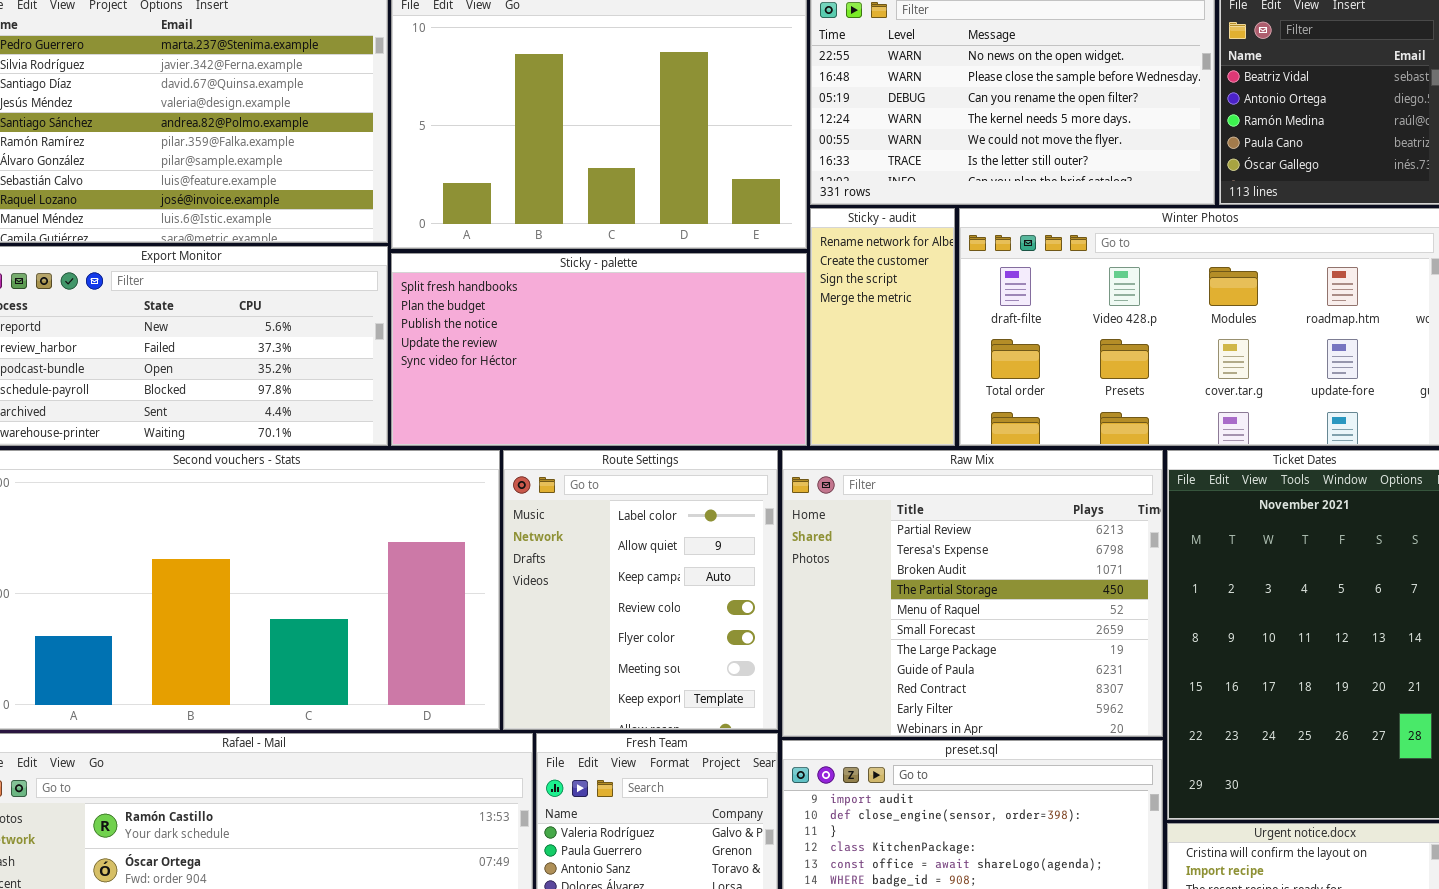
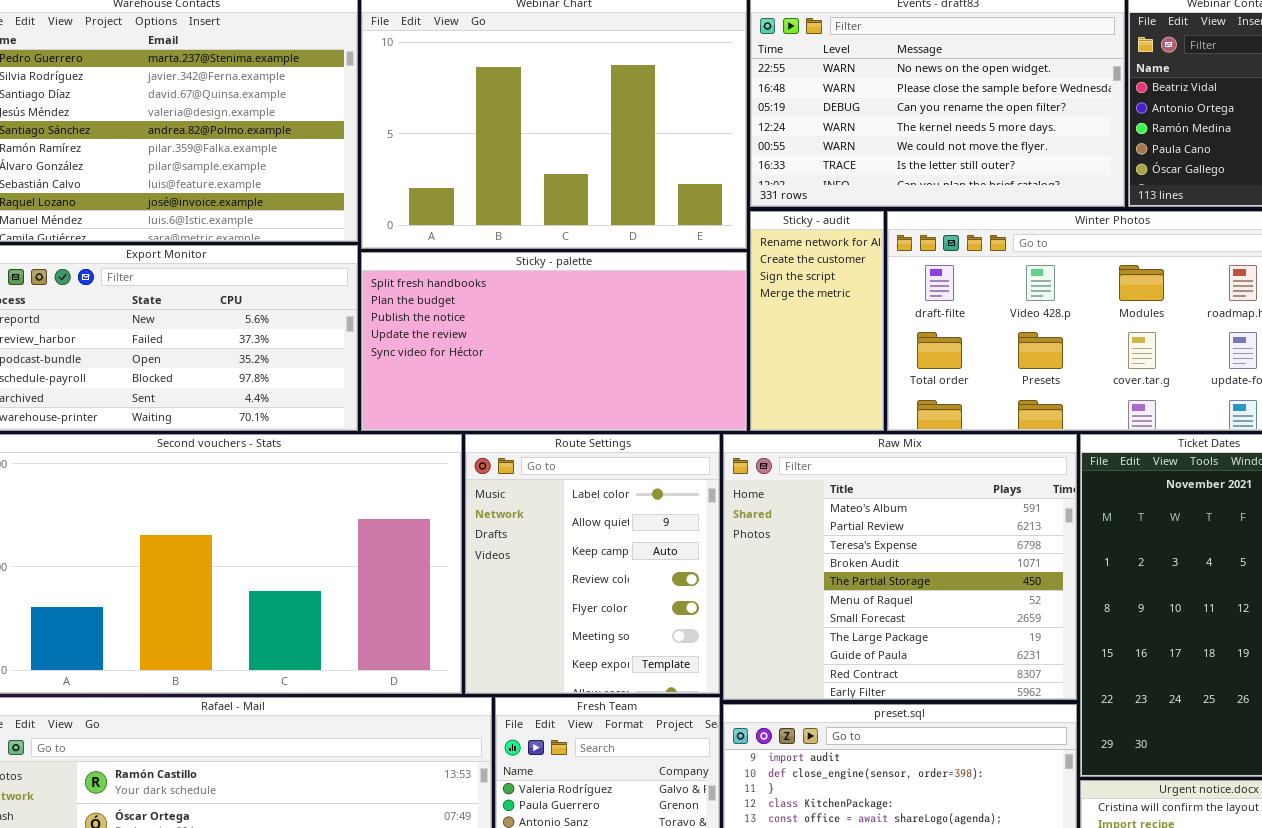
Raw Mix: [782,450,1163,737] -> [723,434,1077,700], scrolled up 1 row

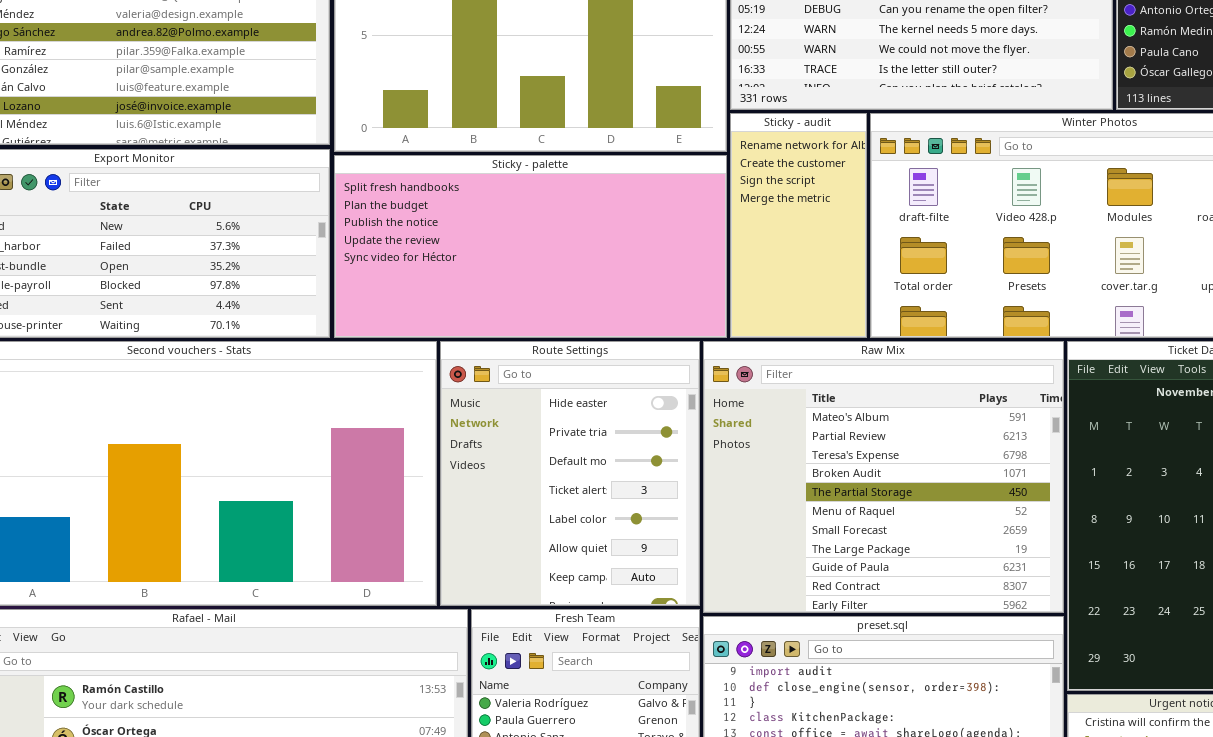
Route Settings: [465,434,720,694] -> [440,341,700,606], scrolled up 4 rows

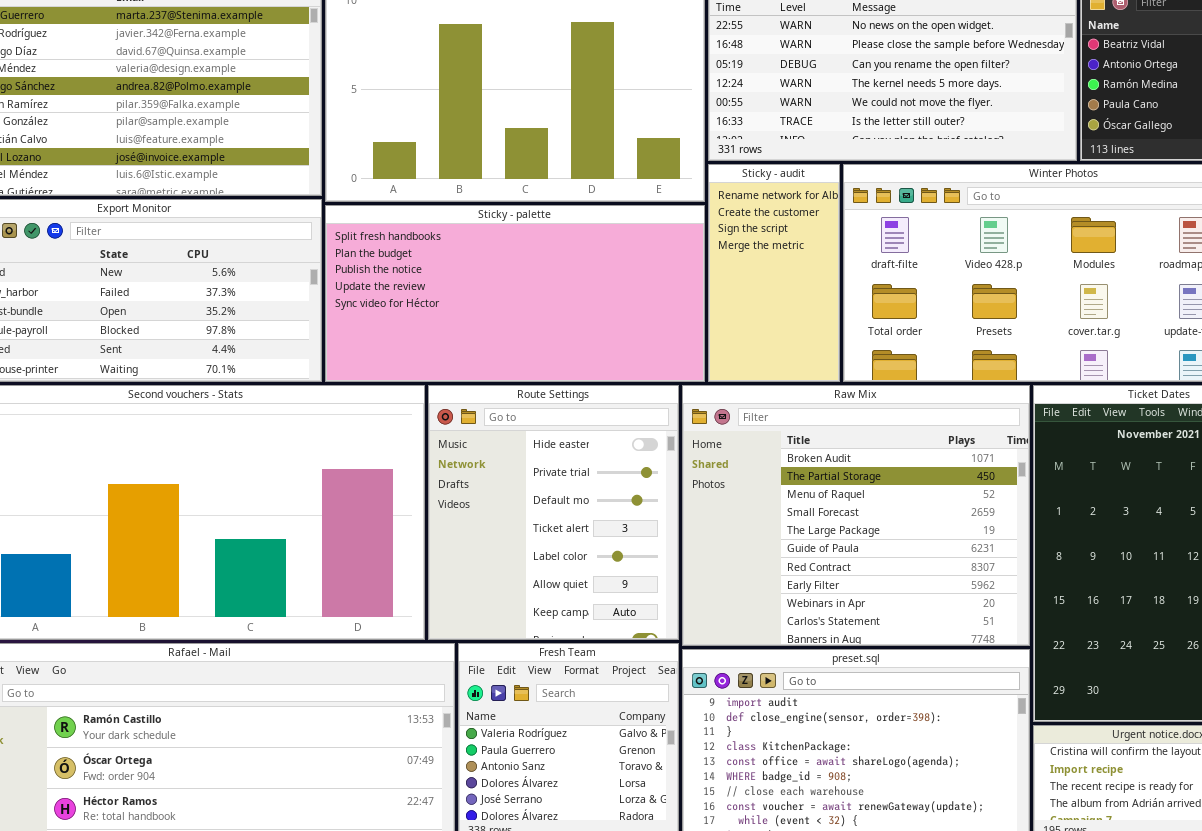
Raw Mix: [703,341,1064,613] -> [682,385,1030,646], scrolled down 3 rows

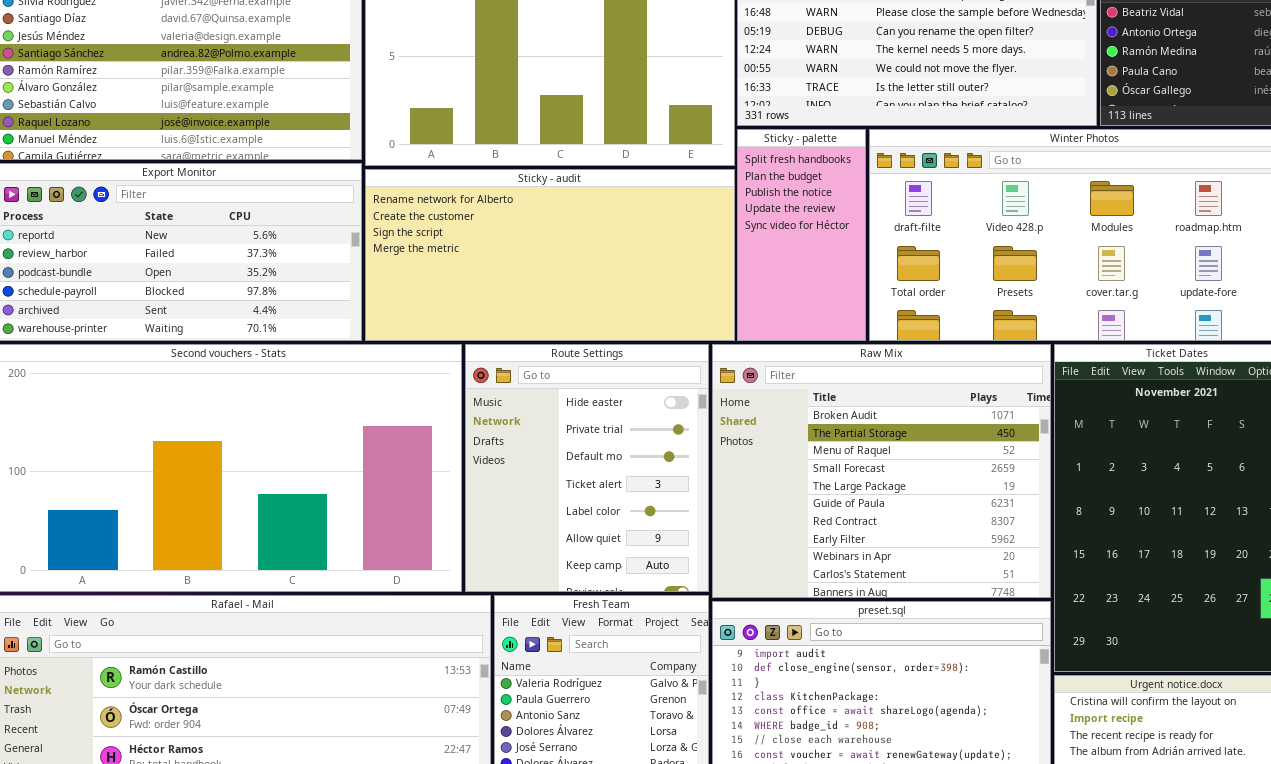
Sticky - audit: [708,164,840,382] -> [365,169,735,341], moved, resized
Sticky - palette: [325,205,705,382] -> [737,129,866,341], moved, resized

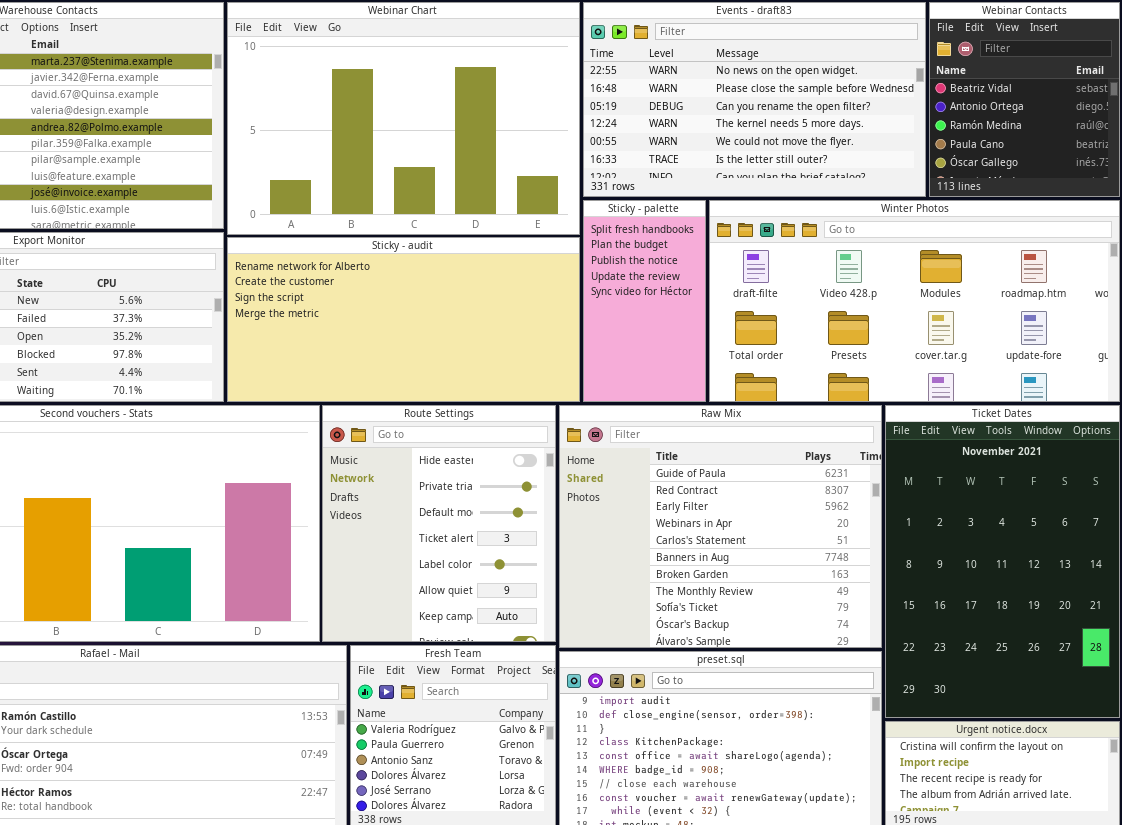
Raw Mix: [712,344,1051,598] -> [559,405,882,648], scrolled down 5 rows

